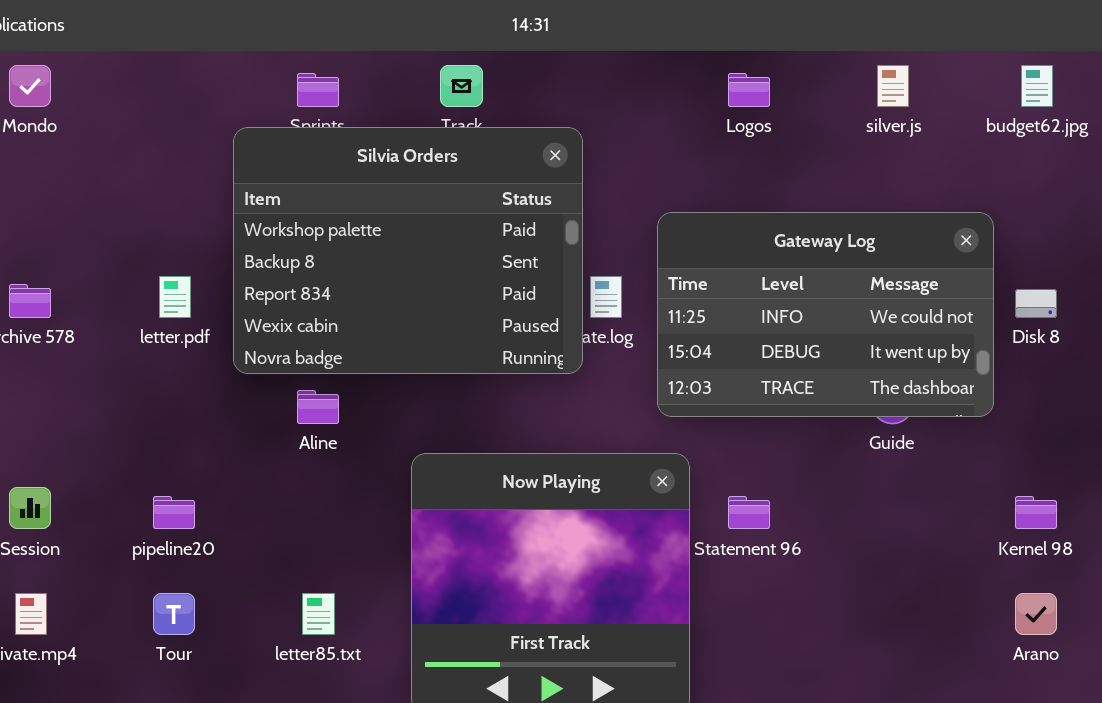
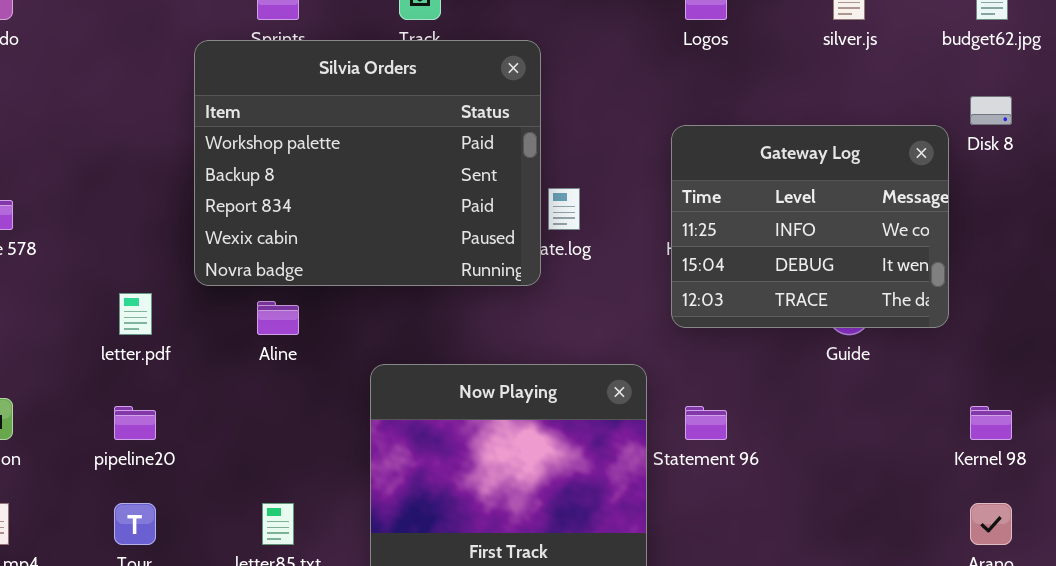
Gateway Log: [657,212,994,417] -> [671,125,949,328], resized
letter.pdf: [159,276,191,318] -> [119,293,152,335], moved
Disk 8: [1015,289,1057,318] -> [970,96,1012,125], moved

